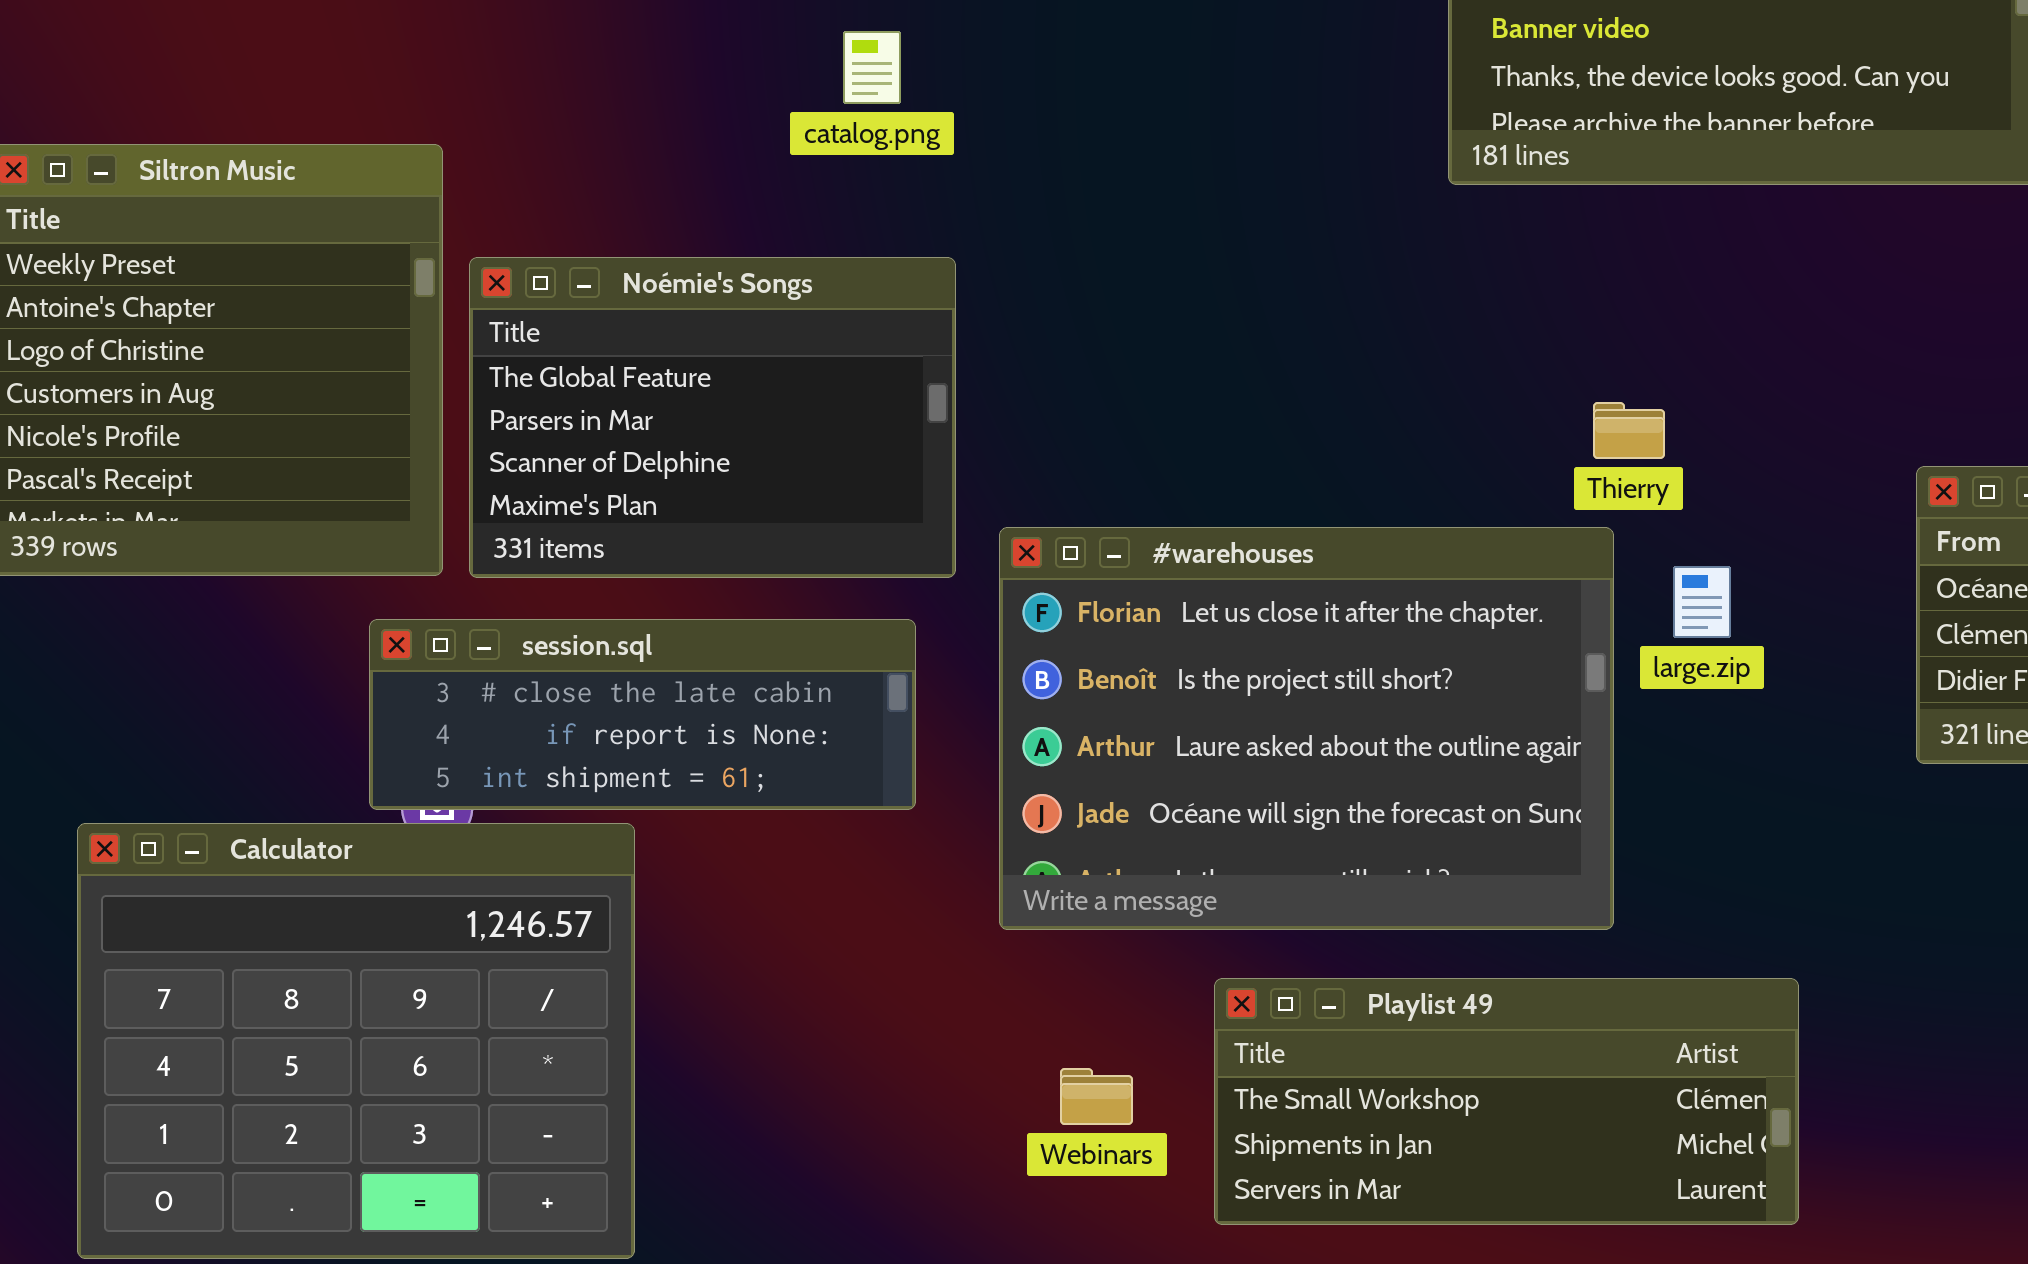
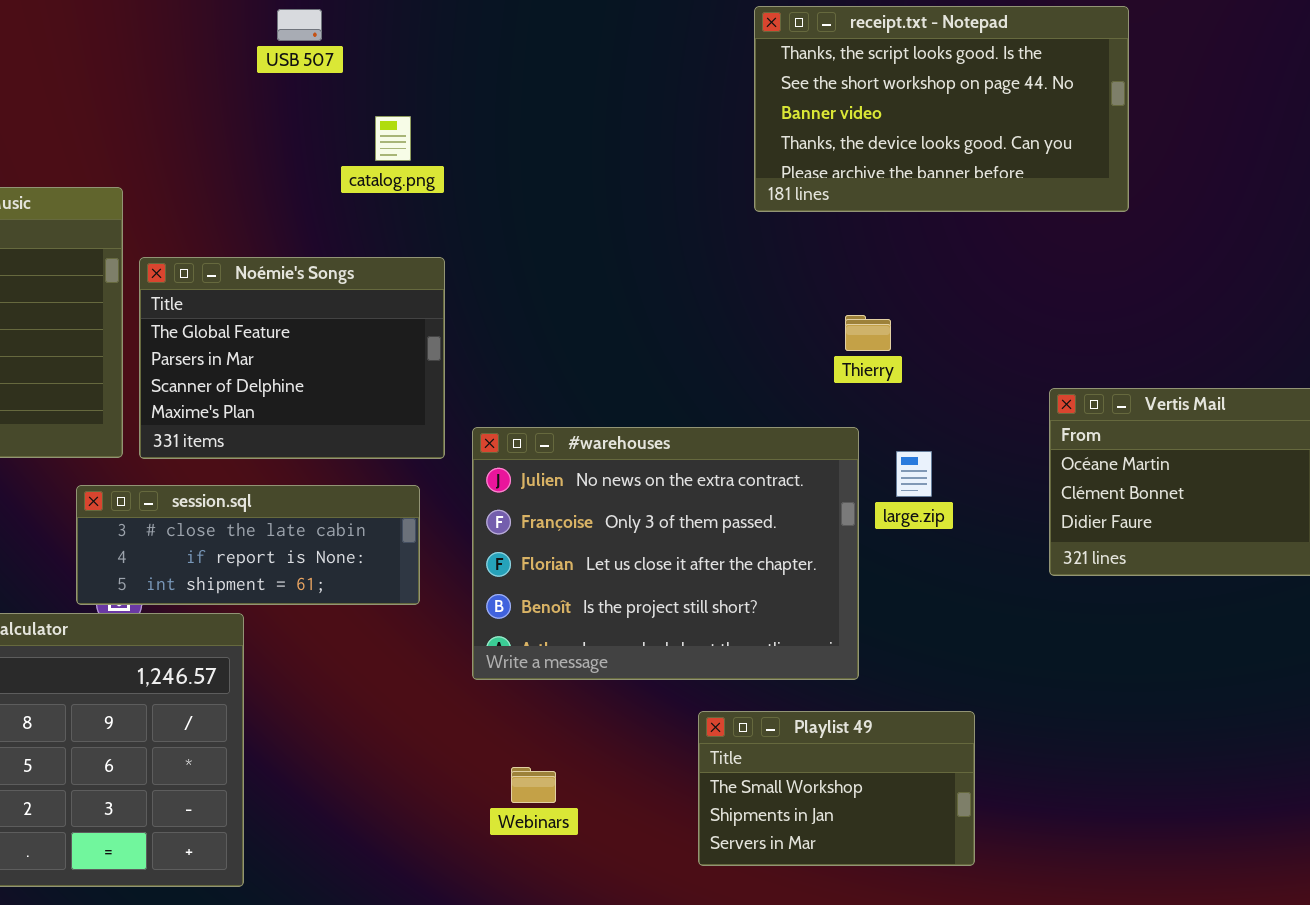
Thierry: [1593,402,1665,459] -> [845,315,891,351], moved
#warehouses: [999,527,1614,930] -> [472,427,859,680], scrolled up 2 rows
Playlist 49: [1214,978,1799,1225] -> [698,711,975,866], resized

